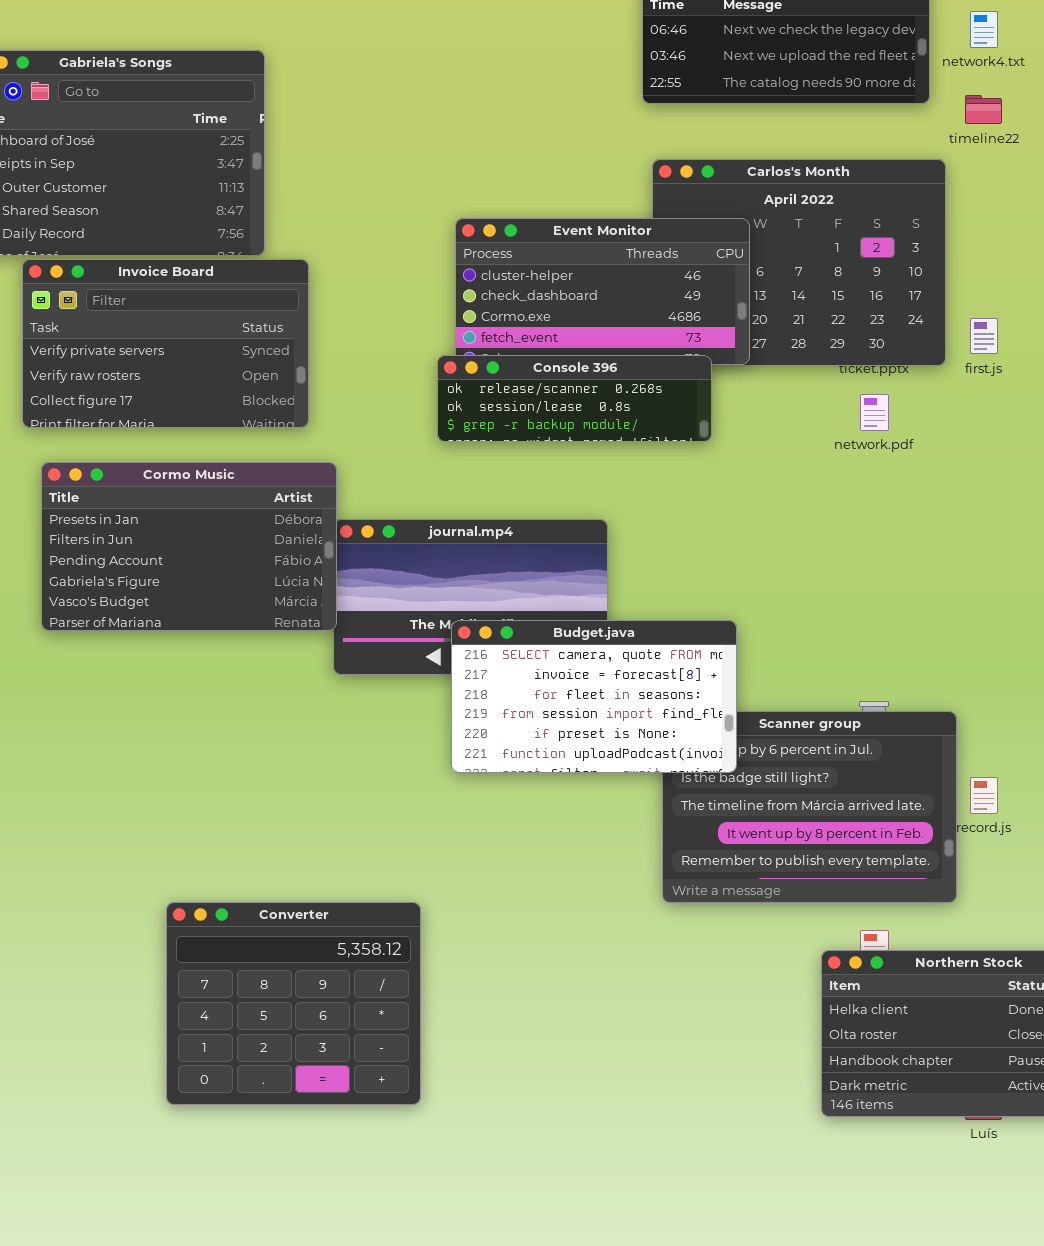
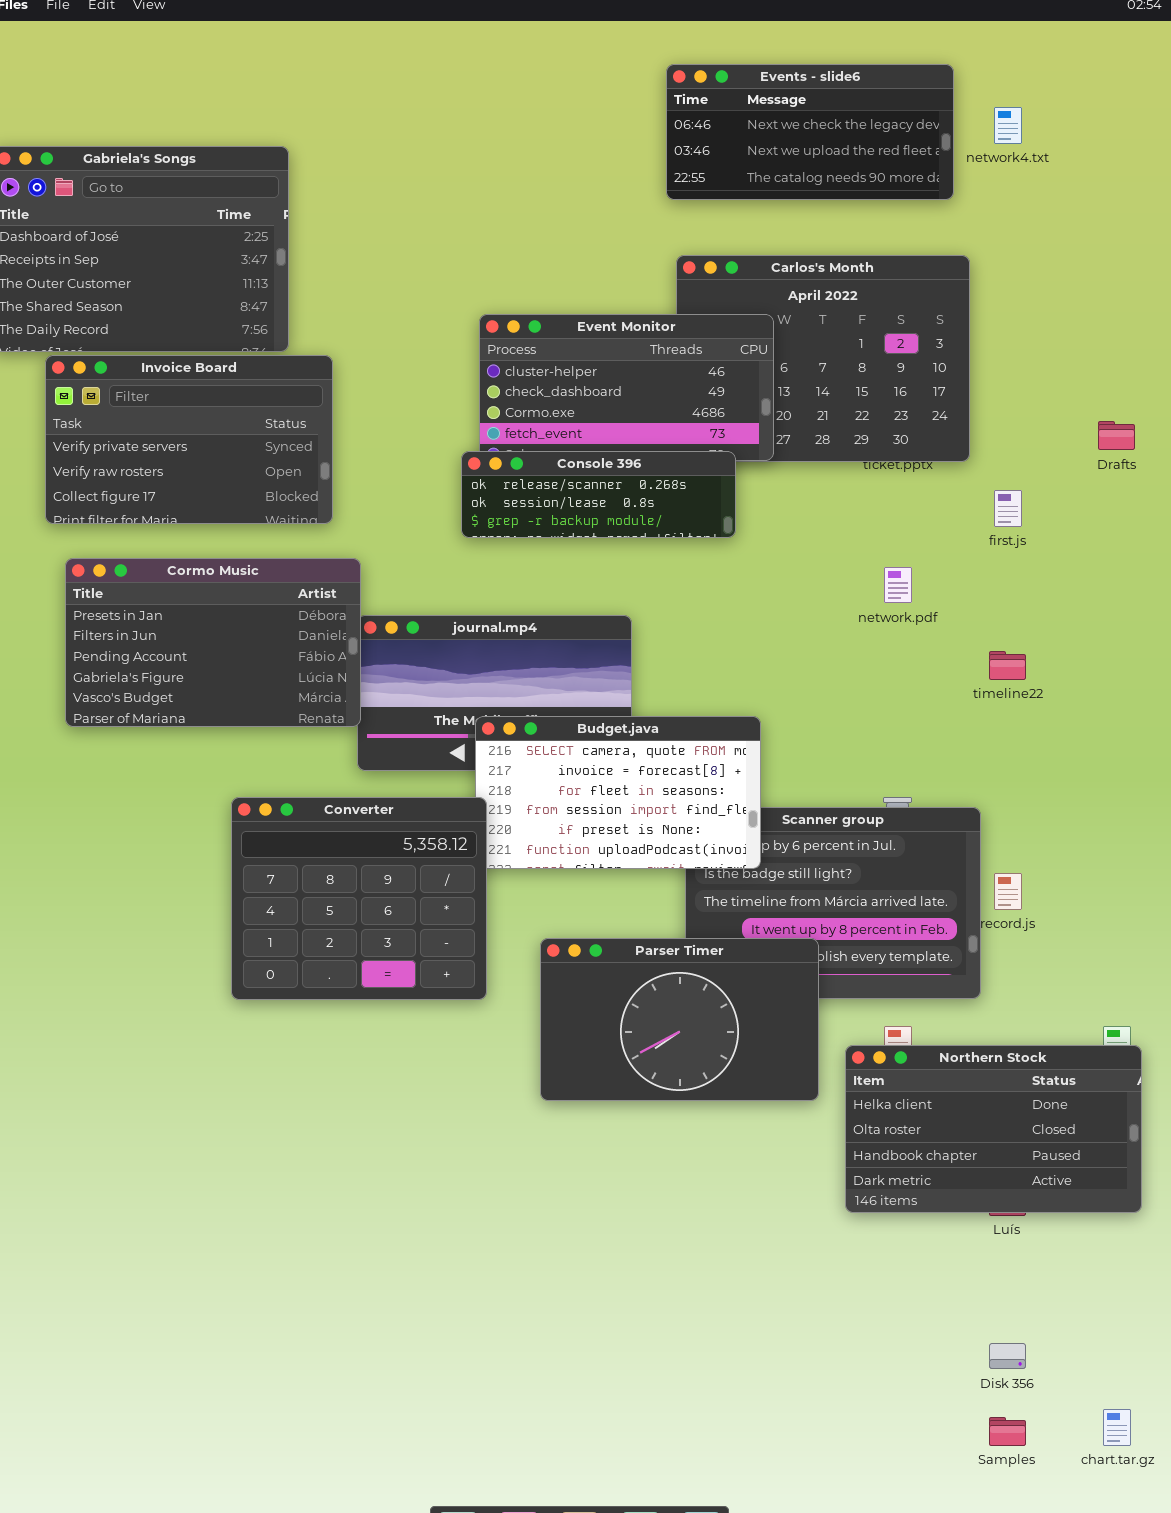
timeline22: [965,95,1002,124] -> [989,651,1026,680], moved
first.js: [970,318,998,354] -> [994,490,1022,527], moved
network.pdf: [860,394,889,431] -> [884,567,912,603], moved
Parser Timer: none -> [540,938,819,1101], opened
Converter: [166,902,421,1105] -> [231,797,487,1000], moved

